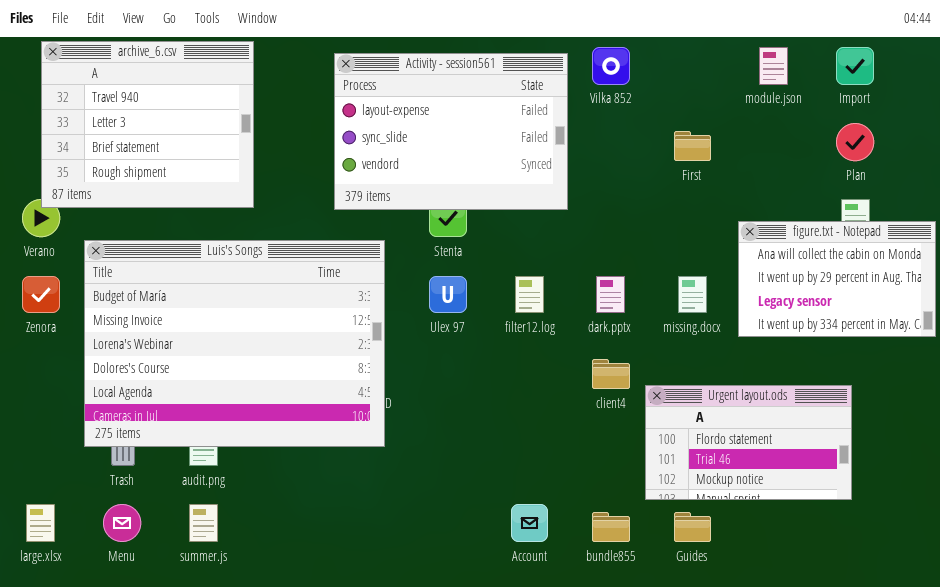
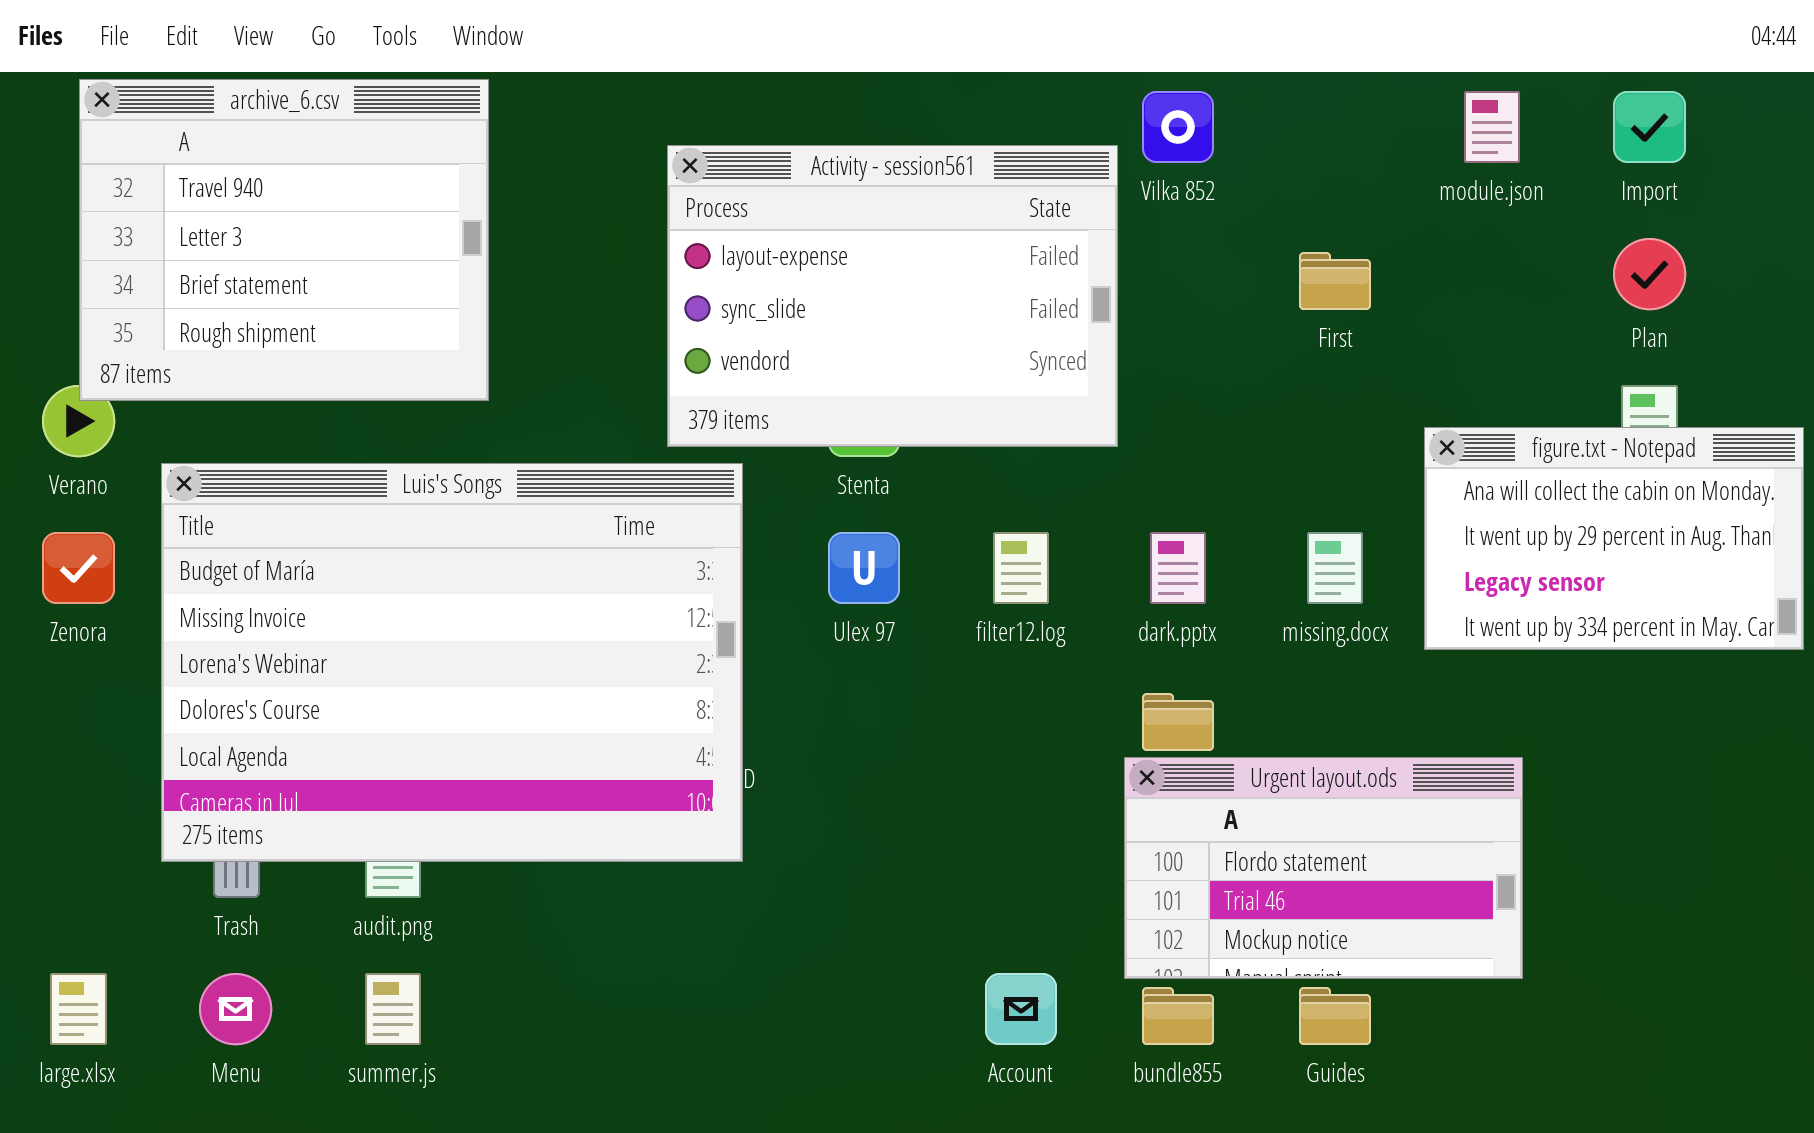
Activity - session561: [334,53,568,210] -> [667,145,1118,447], moved
Urgent layout.ods: [645,385,852,500] -> [1124,757,1523,979], moved

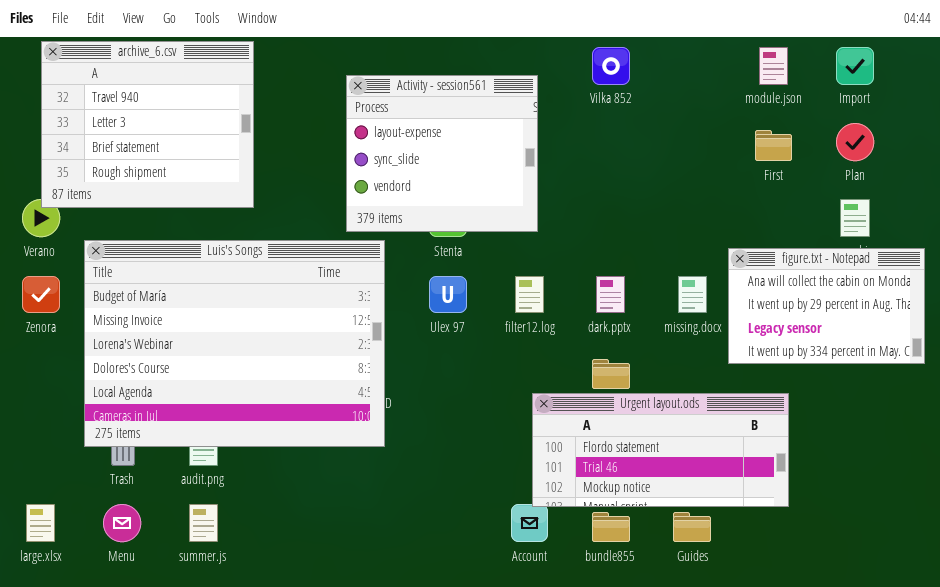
Activity - session561: [667,145,1118,447] -> [346,75,538,232], resized
First: [1299,252,1371,310] -> [755,130,792,161], moved
figure.txt - Notepad: [1424,427,1804,650] -> [728,248,925,364], moved
Urgent layout.ods: [1124,757,1523,979] -> [532,393,789,507], resized

